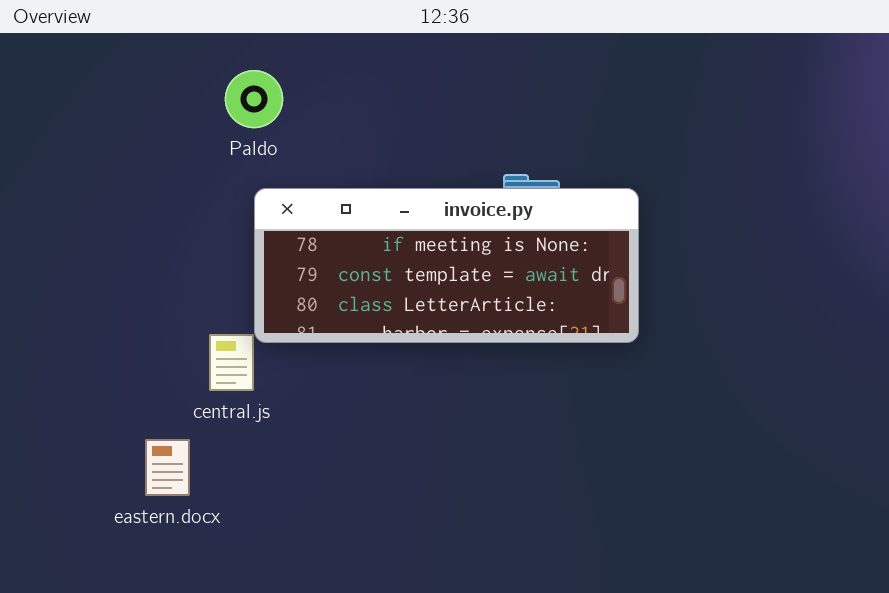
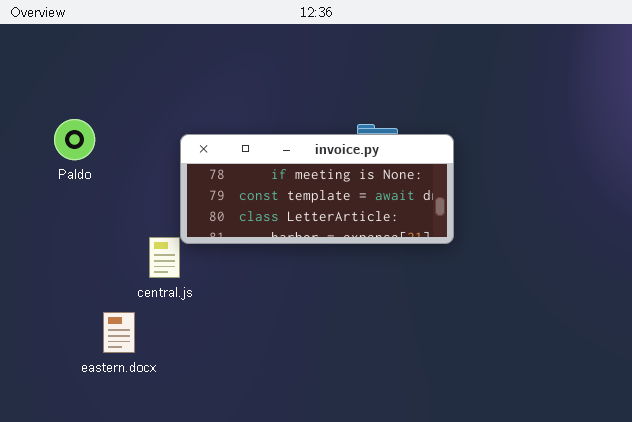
Paldo: [225,70,283,128] -> [54,119,95,160], moved

